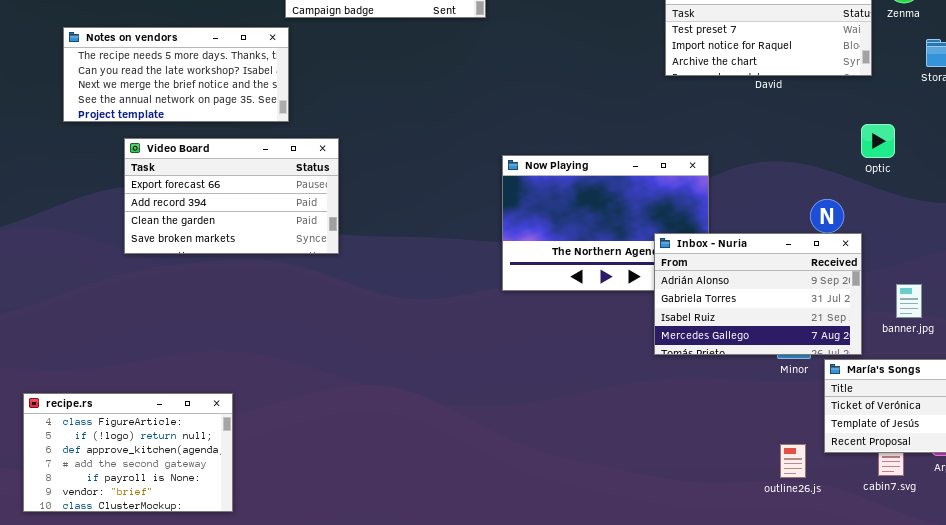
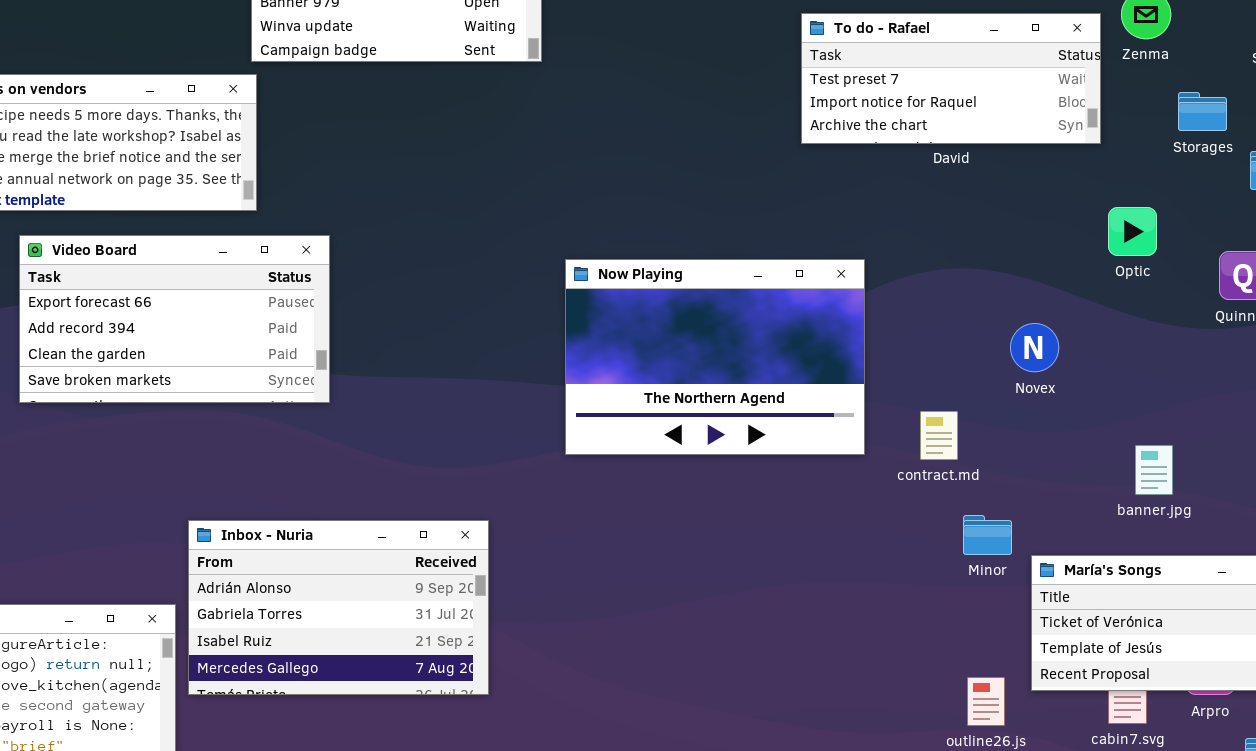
Optic: [861,124,895,158] -> [1108,207,1157,256], moved
Inbox - Nuria: [654,233,862,355] -> [188,520,489,695], moved

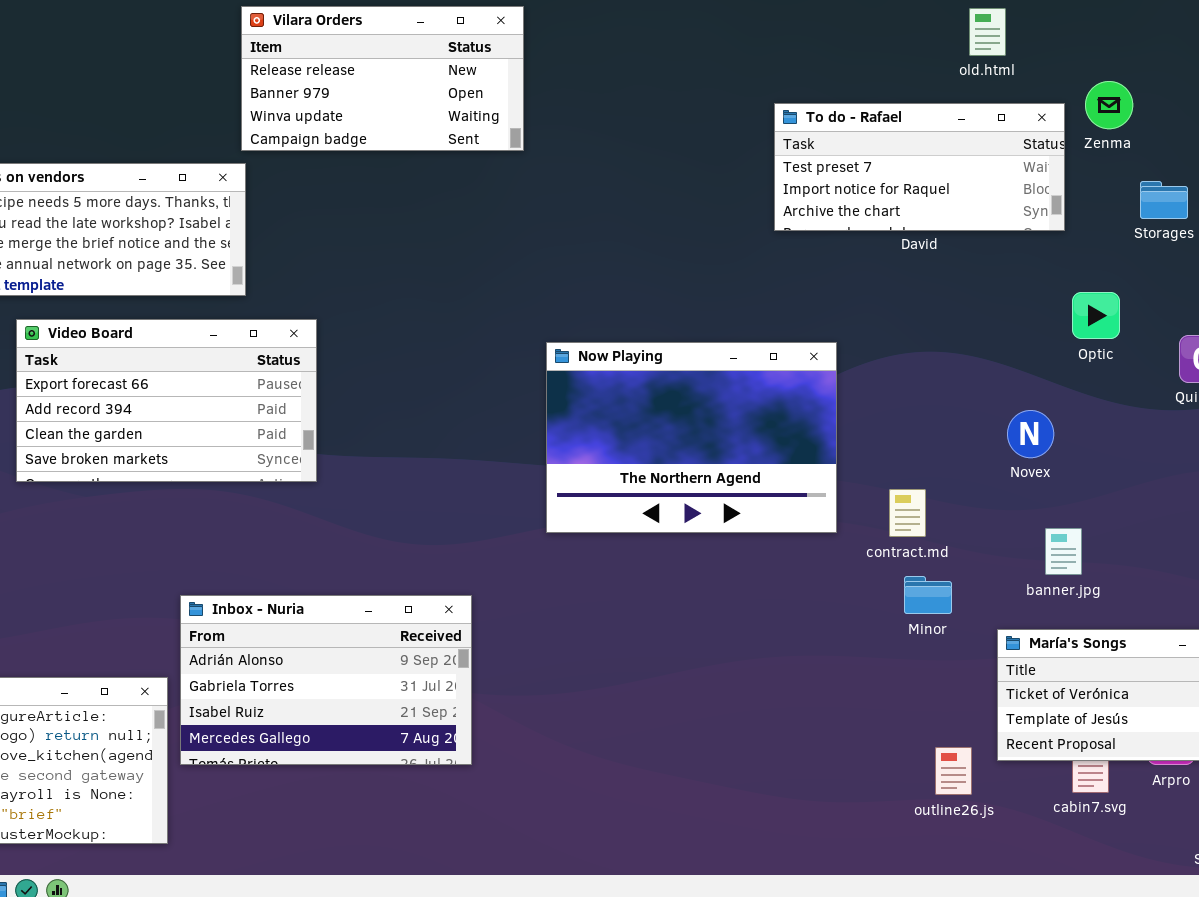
Novex: [1010,323,1059,372] -> [1007,410,1054,458], moved
banner.jpg: [1135,445,1173,495] -> [1045,528,1082,575], moved
Minor: [963,515,1012,555] -> [904,576,952,614], moved

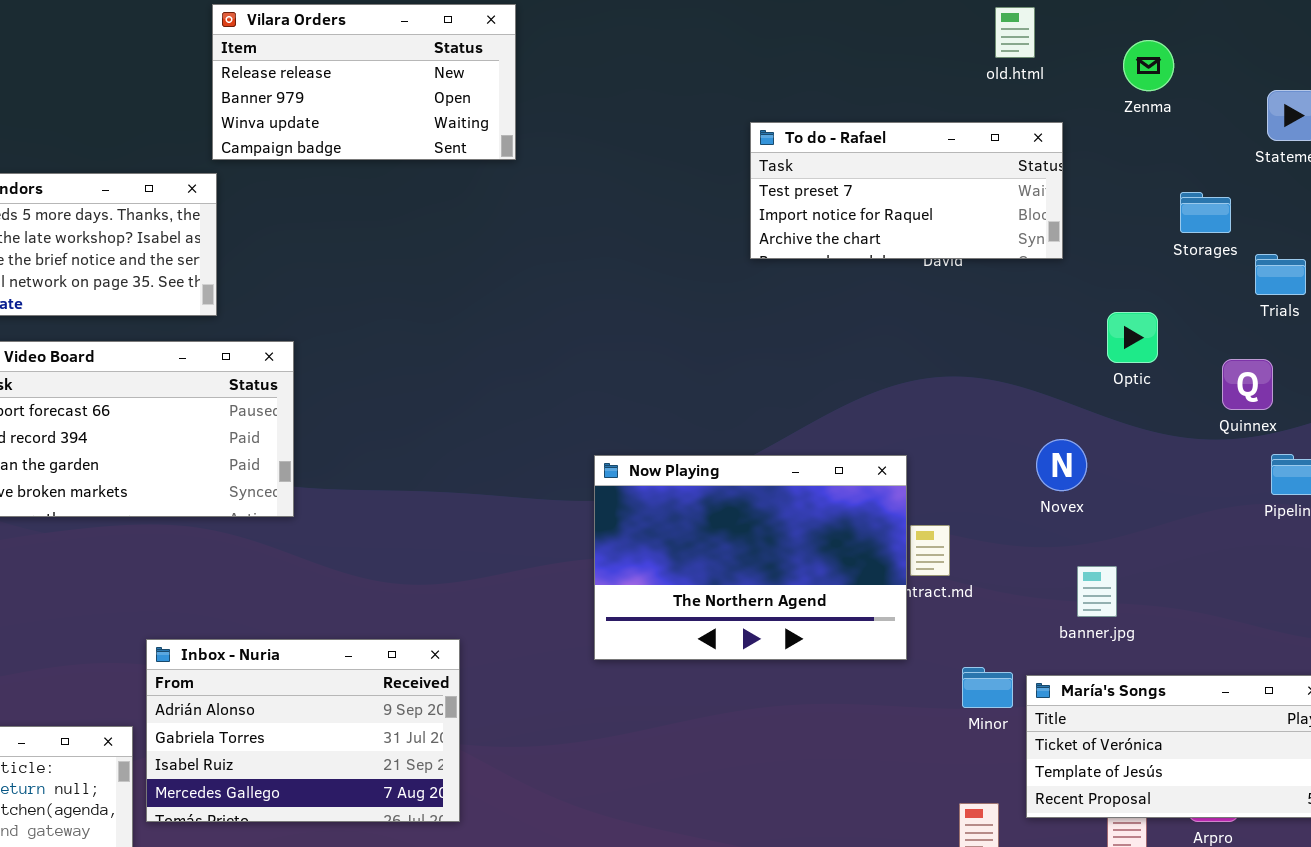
Zenma: [1085,81,1133,129] -> [1123,40,1174,91], moved
To do - Rafael: [774,103,1065,231] -> [750,122,1063,259], moved
Now Playing: [546,342,837,533] -> [594,455,907,660], moved
Minor: [904,576,952,614] -> [962,667,1013,708], moved

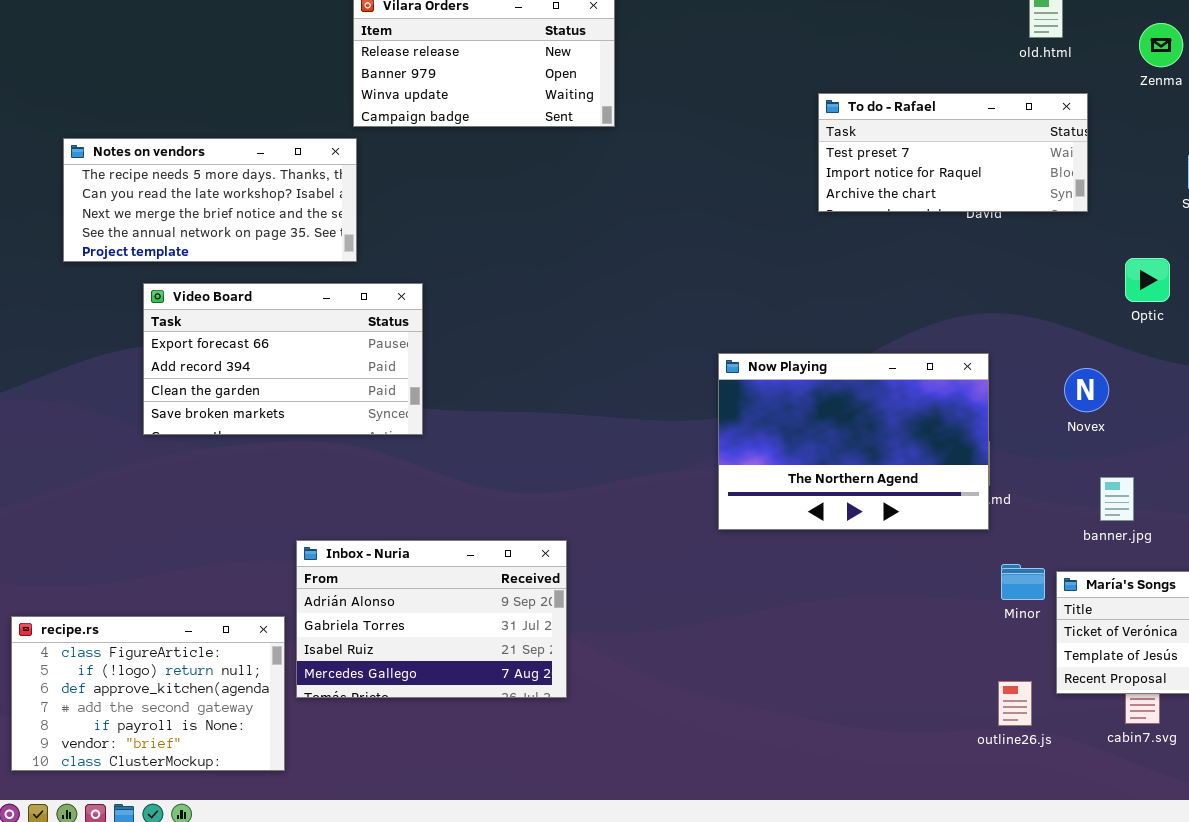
Now Playing: [594,455,907,660] -> [718,353,989,530], moved

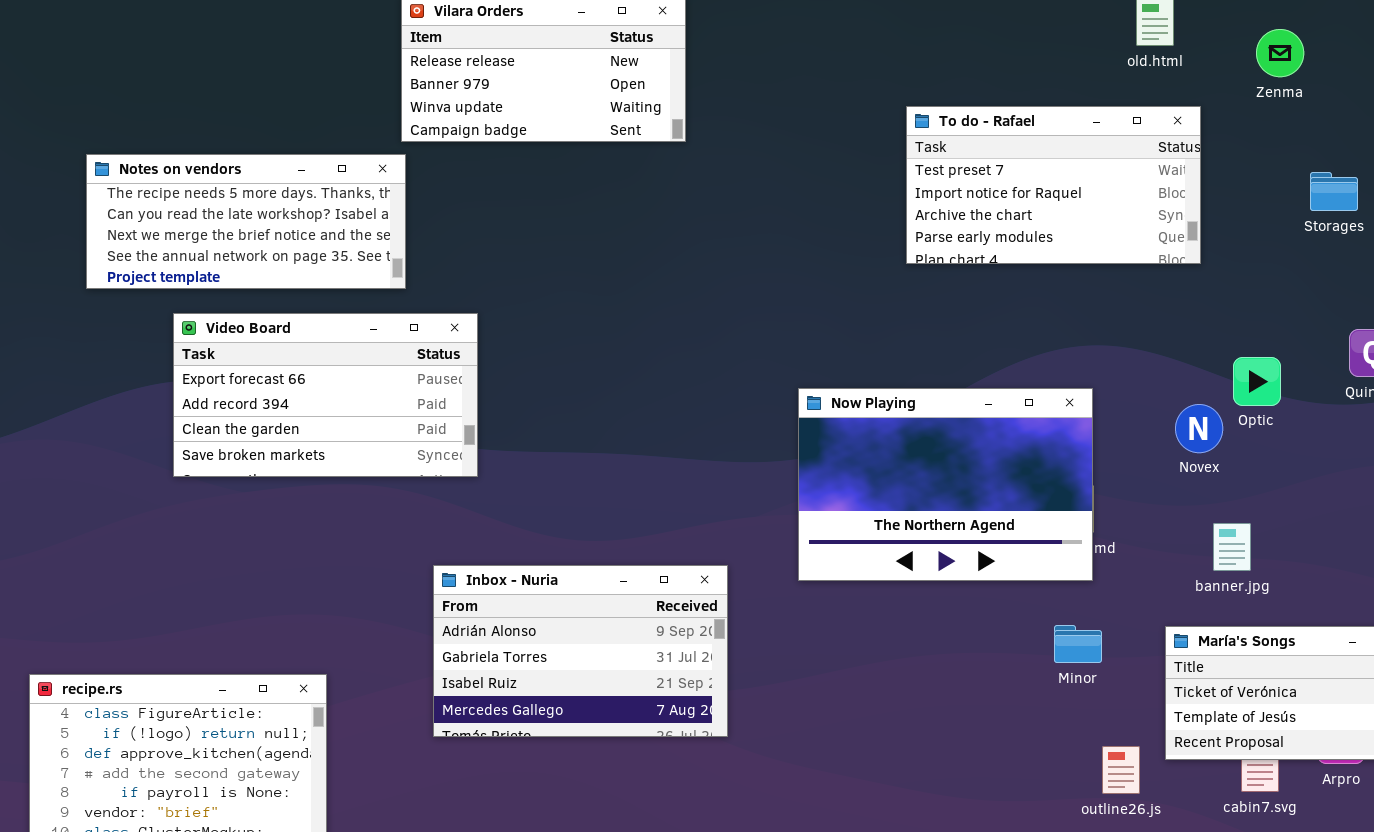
To do - Rafael: [818,93,1088,212] -> [906,106,1201,264], resized
Optic: [1125,258,1170,302] -> [1233,357,1281,406], moved
Inbox - Nuria: [296,540,567,698] -> [433,565,728,737], moved
Minor: [1001,564,1045,600] -> [1054,625,1102,663], moved

